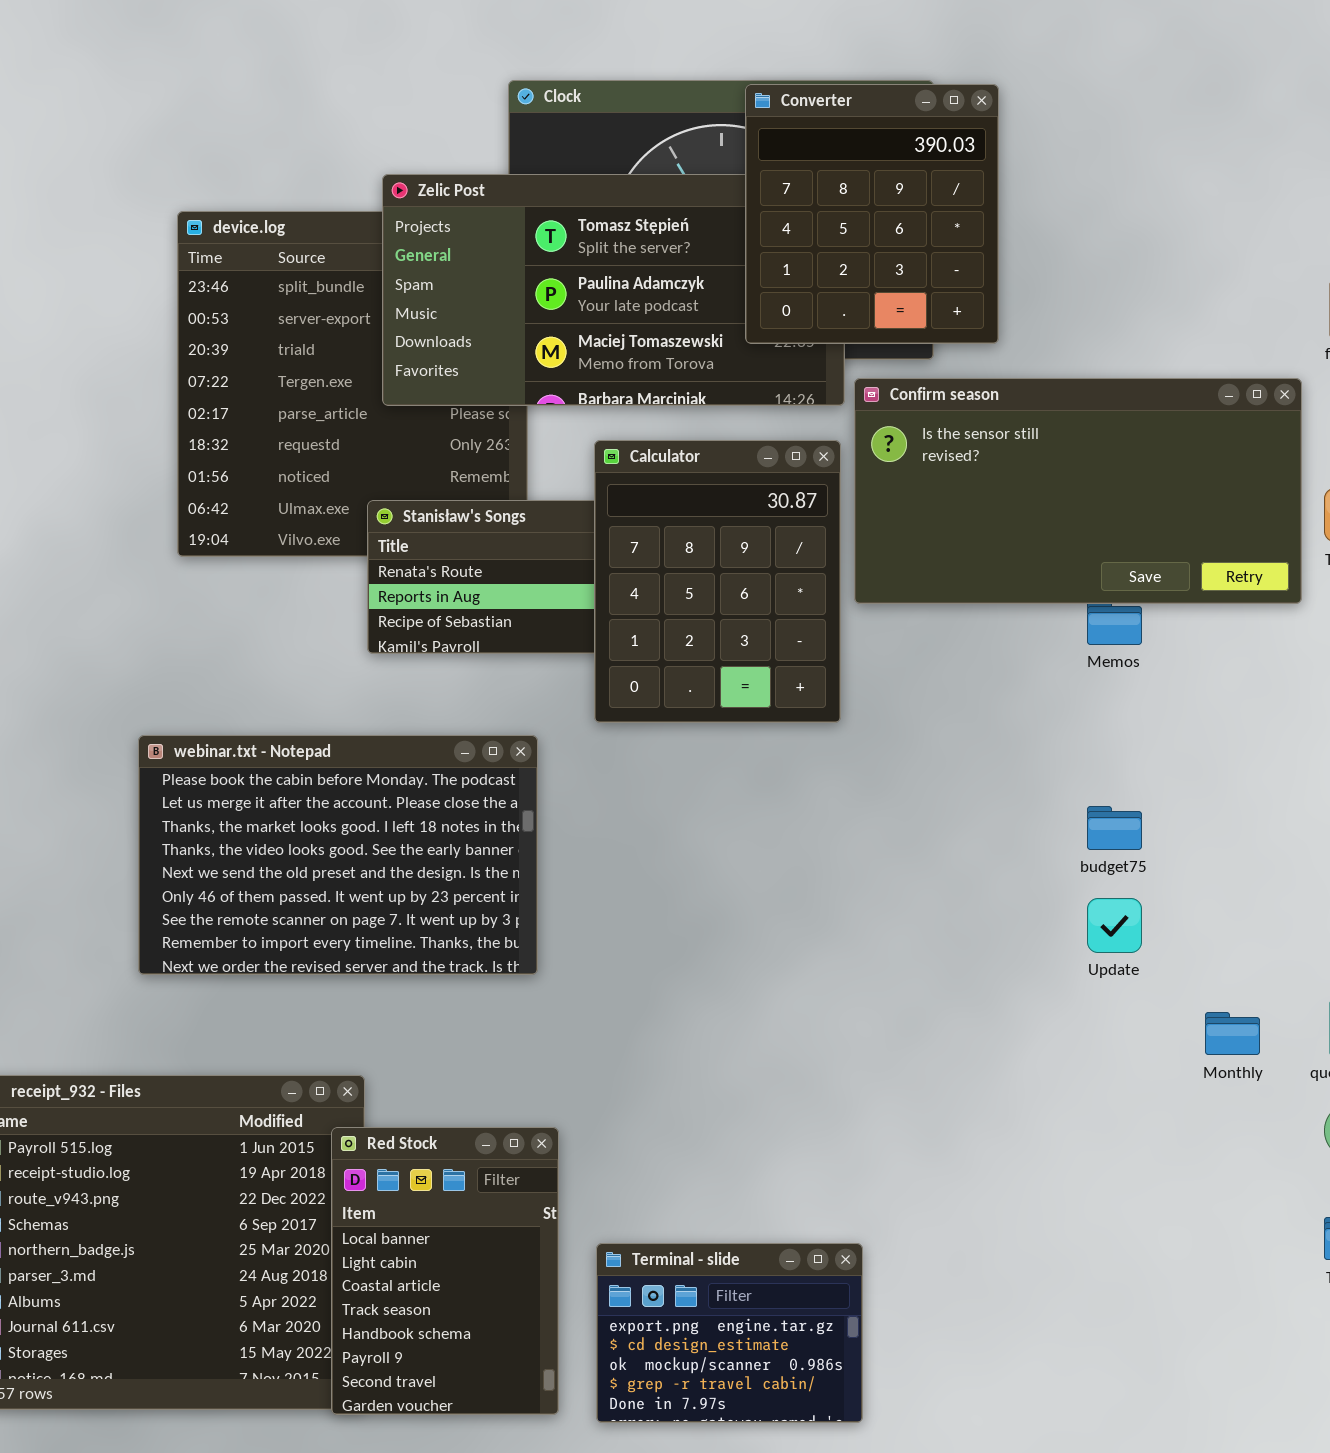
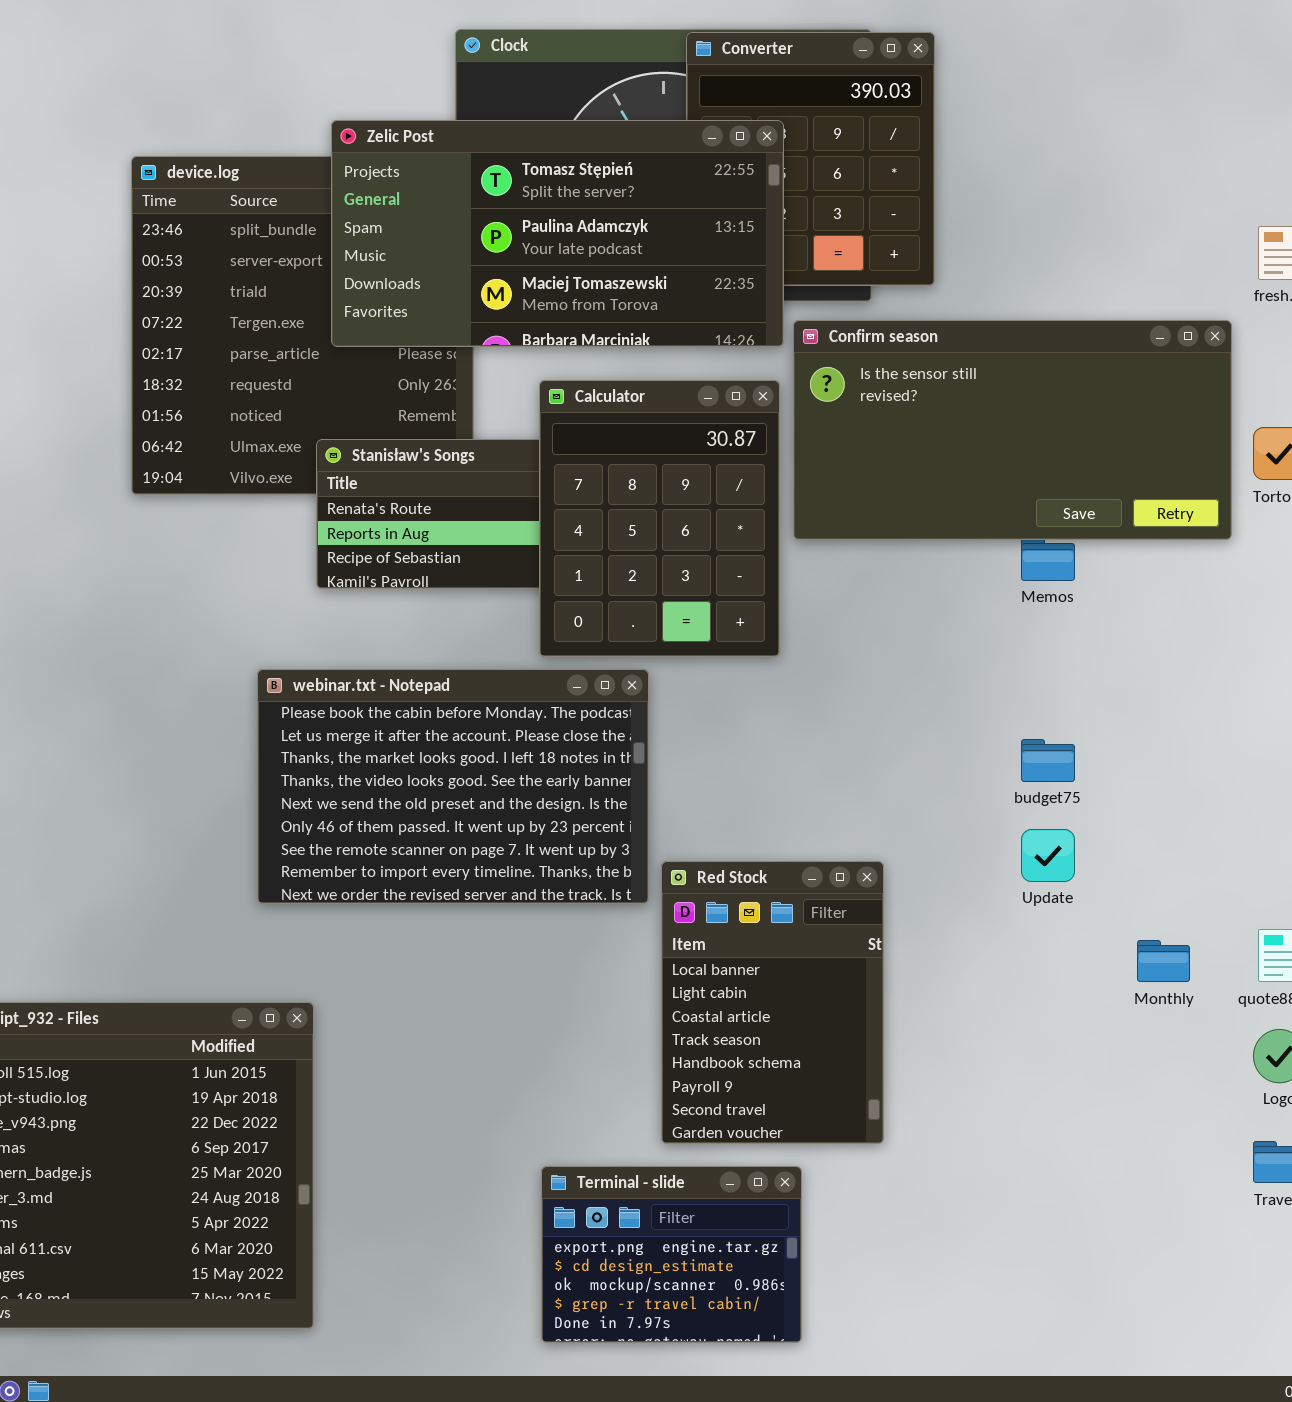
Zelic Post: [382,174,845,406] -> [331,120,784,347], raised
webinar.txt - Notepad: [138,735,538,975] -> [257,669,649,904], moved
Red Stock: [331,1127,559,1415] -> [661,861,884,1144], moved

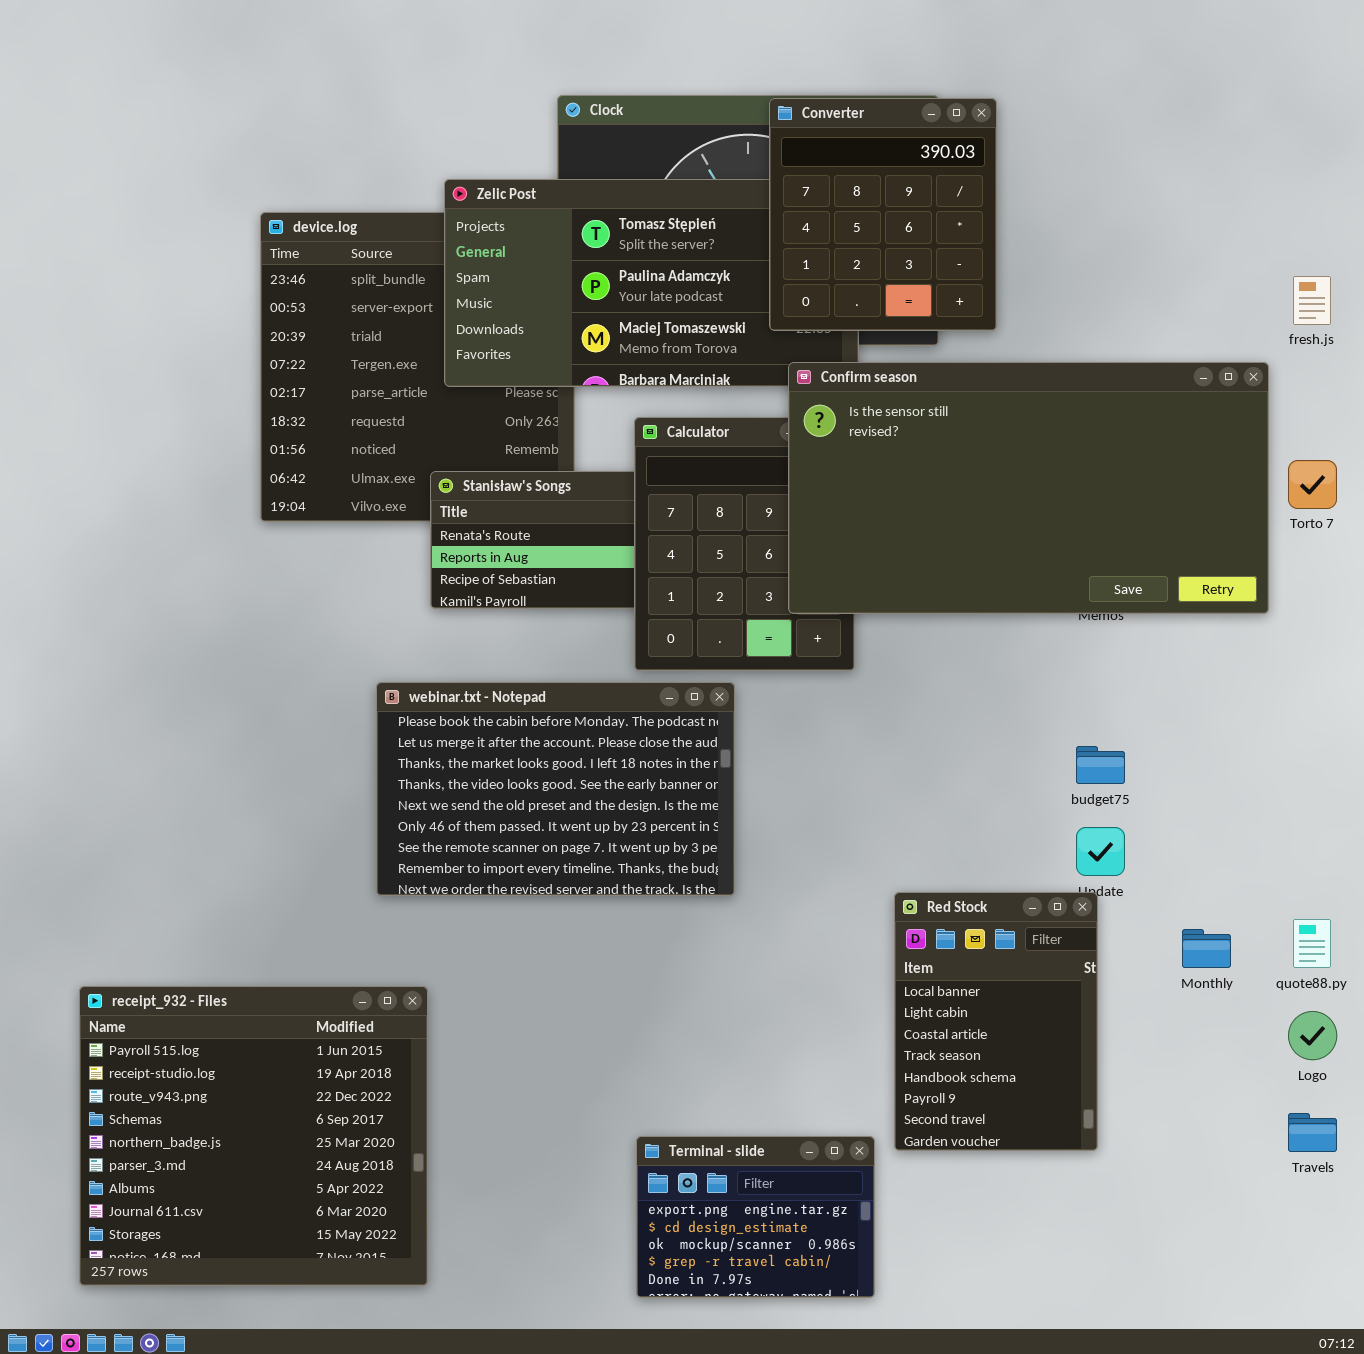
Converter: [686,32,935,286] -> [769,98,997,331], raised
Confirm season: [793,320,1232,540] -> [788,362,1269,614], resized
Red Stock: [661,861,884,1144] -> [894,892,1098,1151], moved

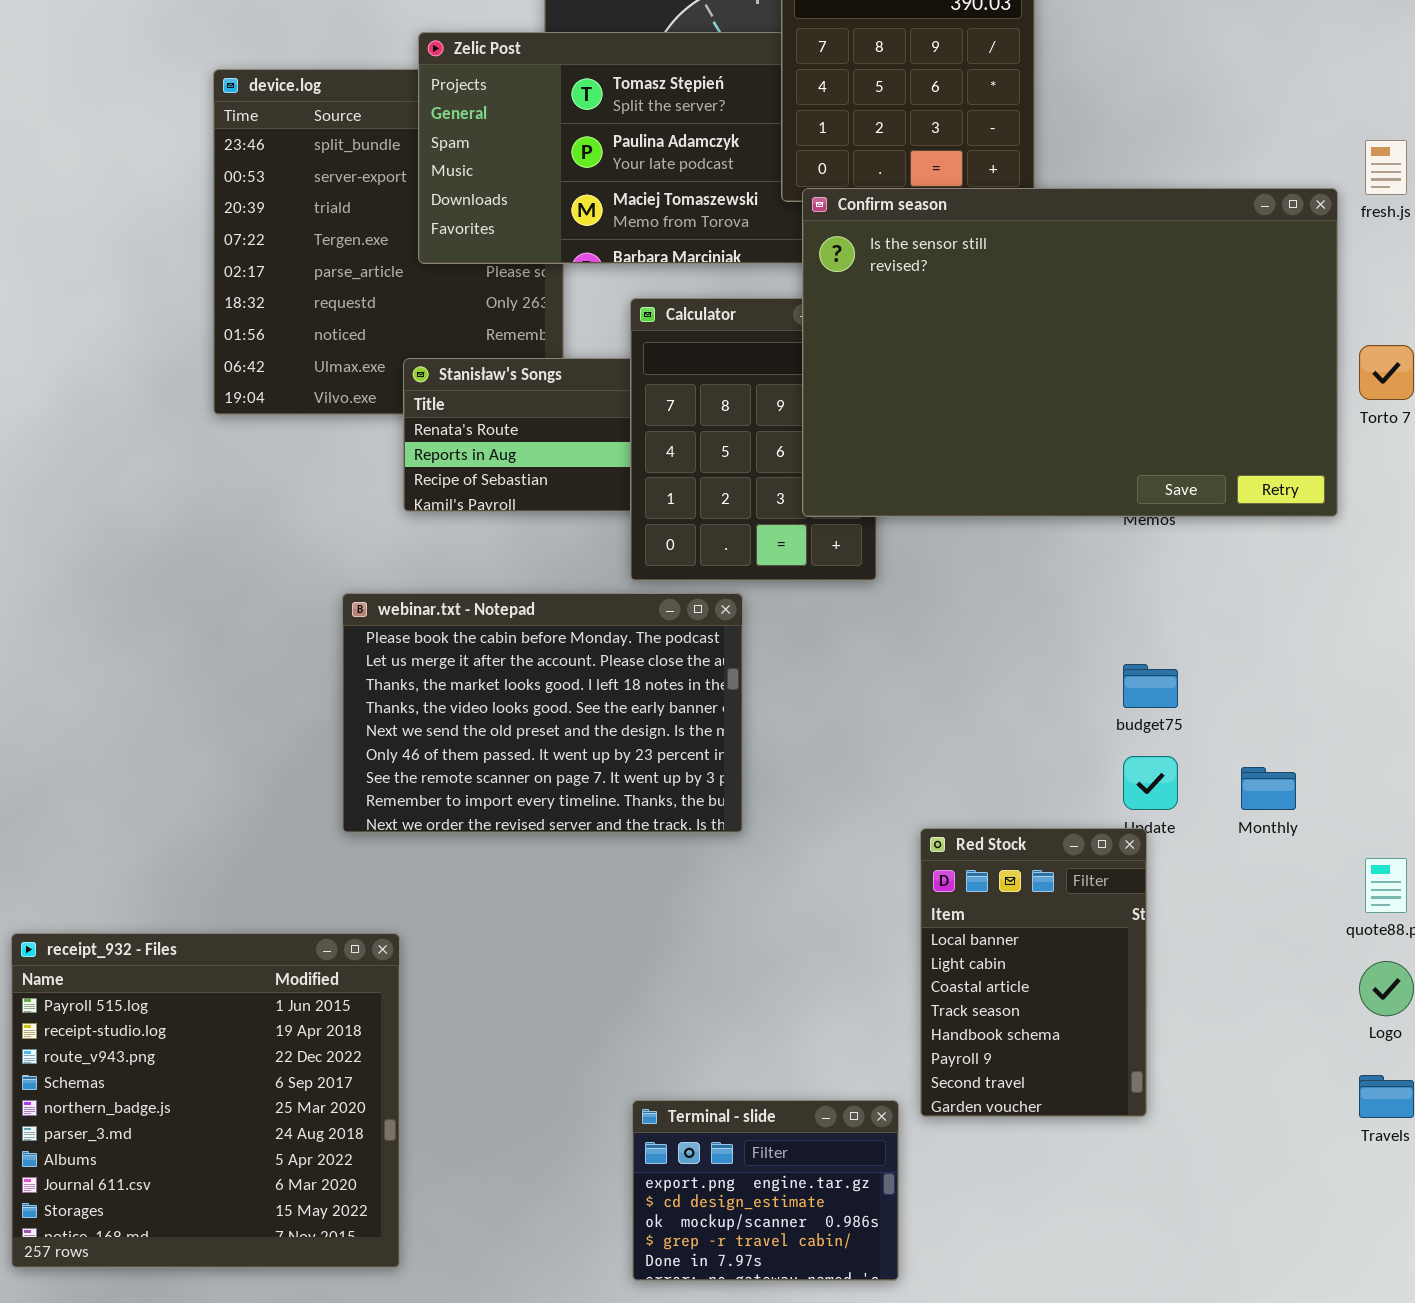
Confirm season: [788,362,1269,614] -> [802,188,1338,517], resized
Monthly: [1182,929,1231,968] -> [1241,767,1296,810], moved

